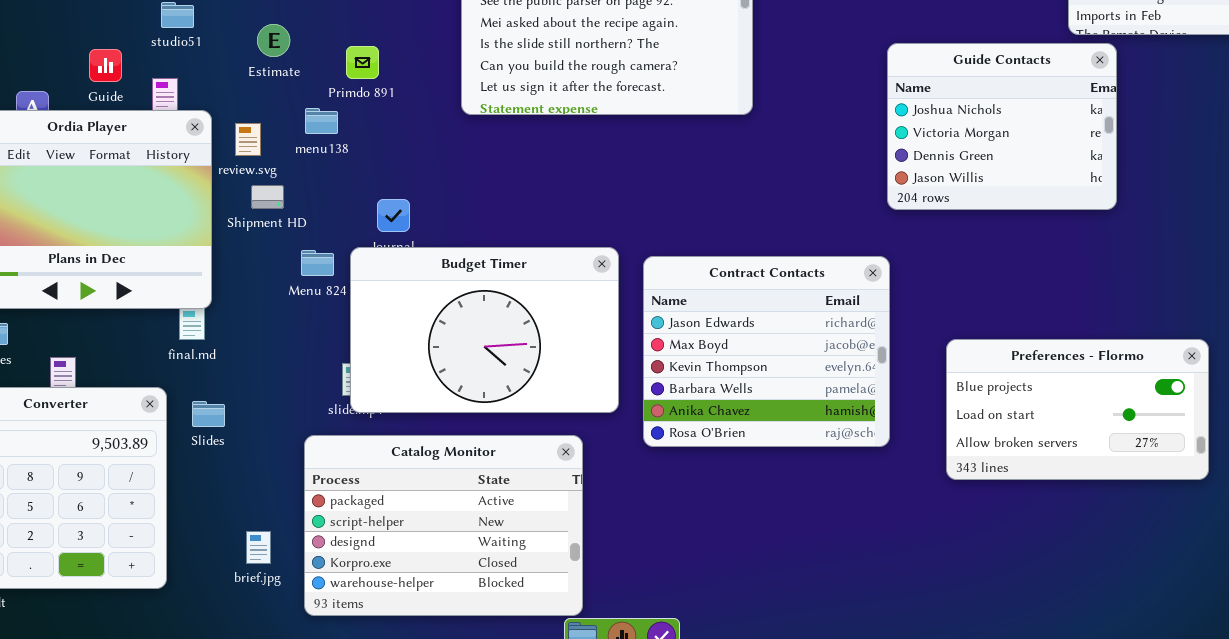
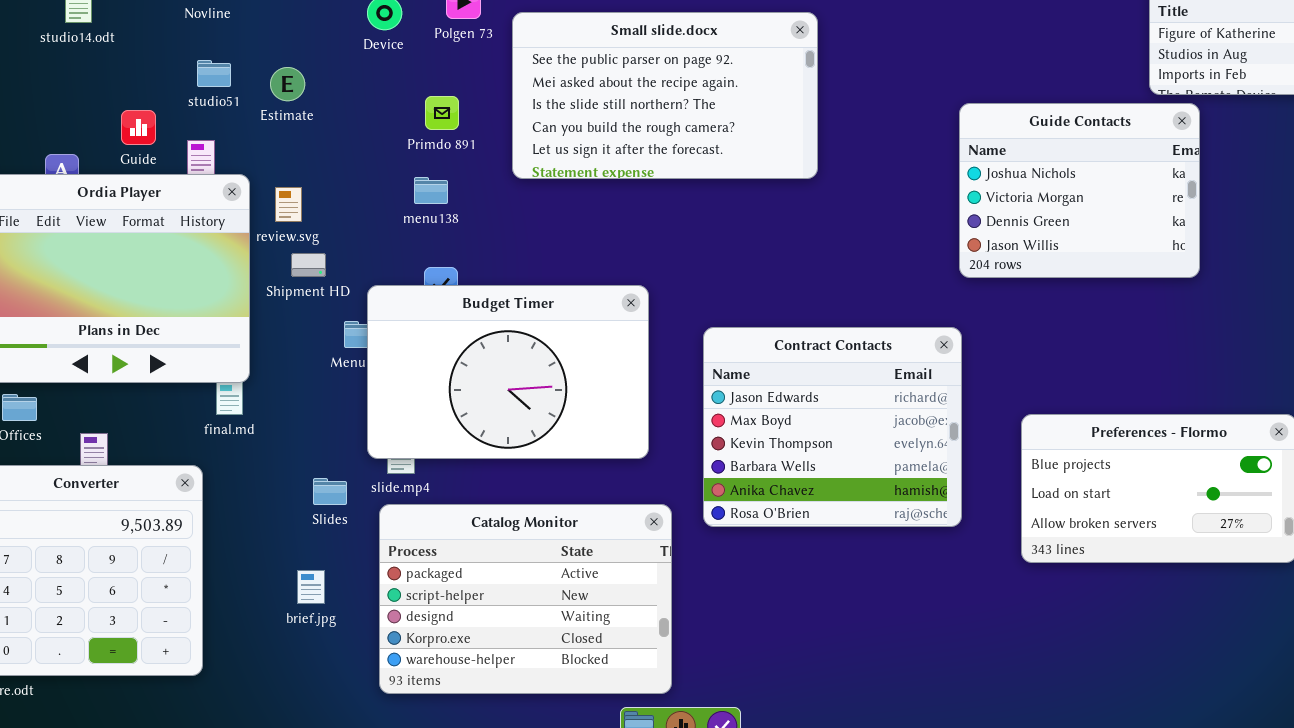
Estimate: [257,24,290,57] -> [270,67,305,101], moved
Primdo 891: [346,46,379,79] -> [425,96,459,130], moved
menu138: [305,108,338,134] -> [414,177,448,204], moved
Budget Timer: [350,247,619,413] -> [367,285,649,459], moved
Slides: [192,401,225,427] -> [313,478,347,505], moved
Catalog Monitor: [304,435,583,616] -> [379,504,672,694], moved
brief.jpg: [246,531,271,564] -> [297,570,325,604], moved

